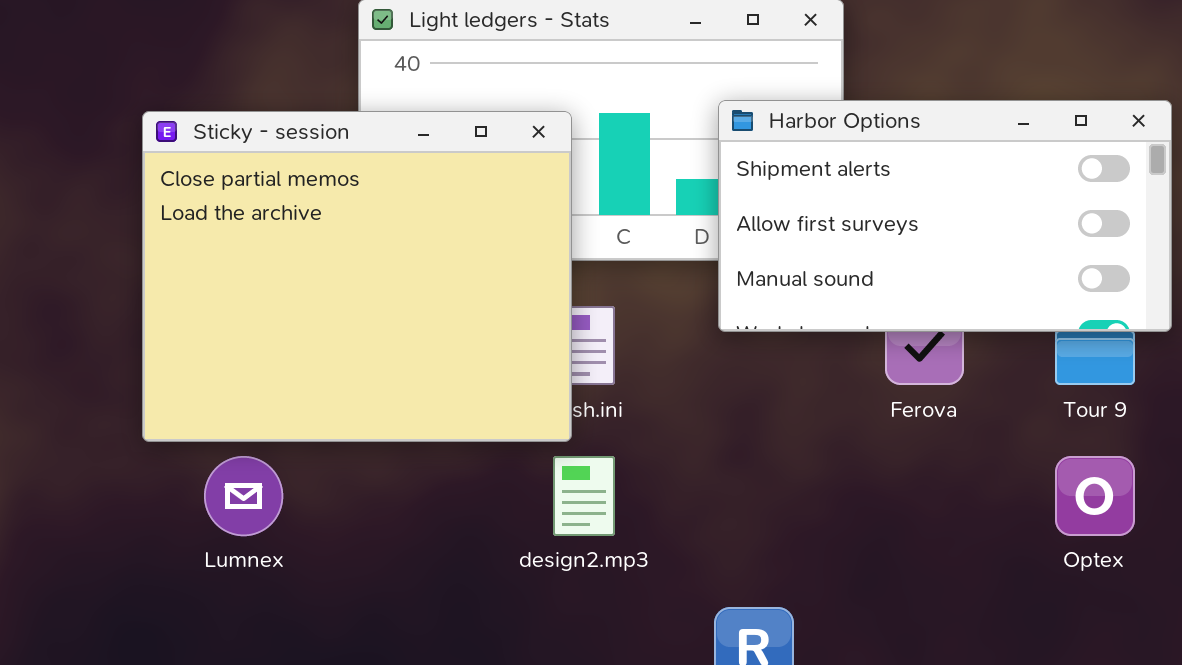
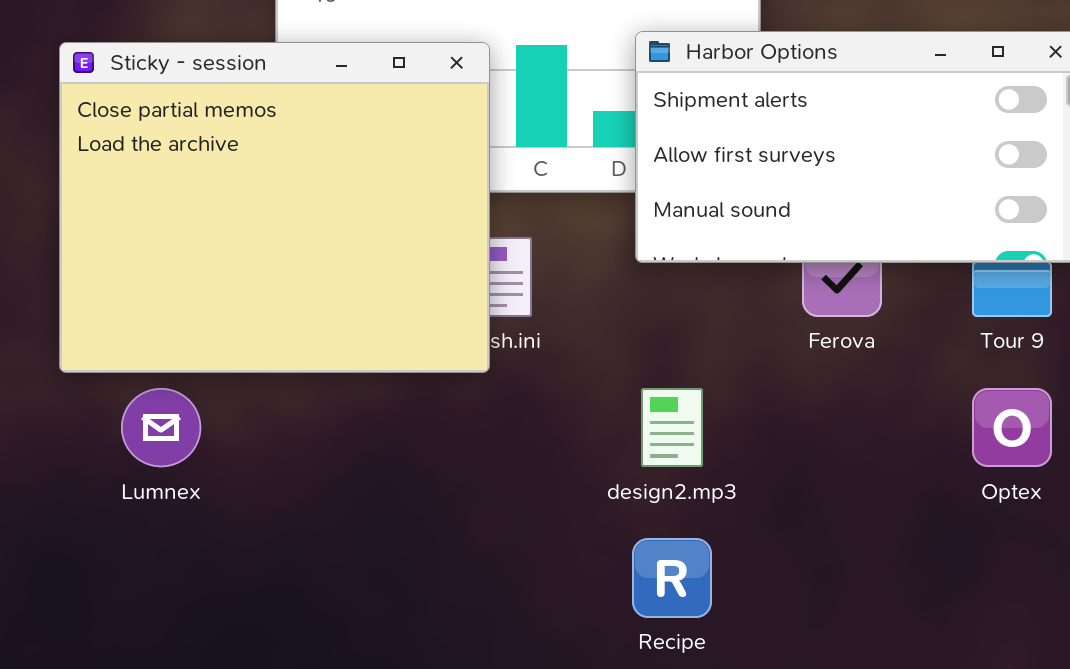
design2.mp3: [553,456,615,536] -> [641,388,703,467], moved

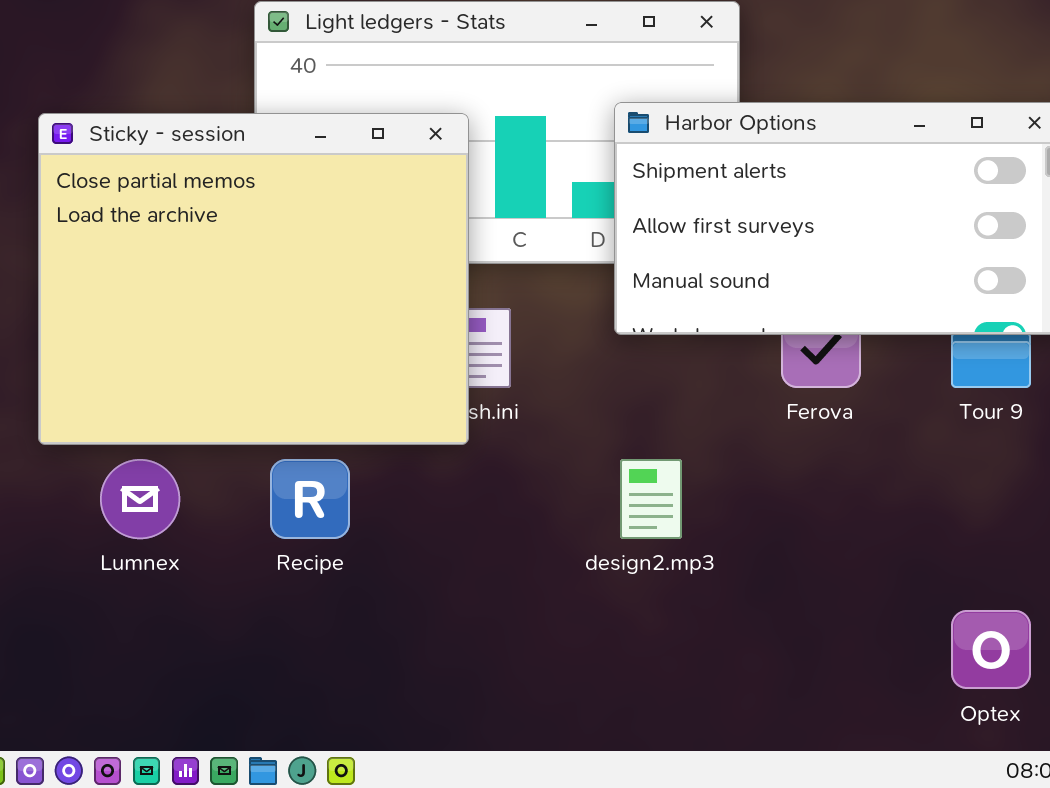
Optex: [972,388,1052,467] -> [951,610,1031,689], moved
Recipe: [632,538,712,618] -> [270,459,350,539], moved

